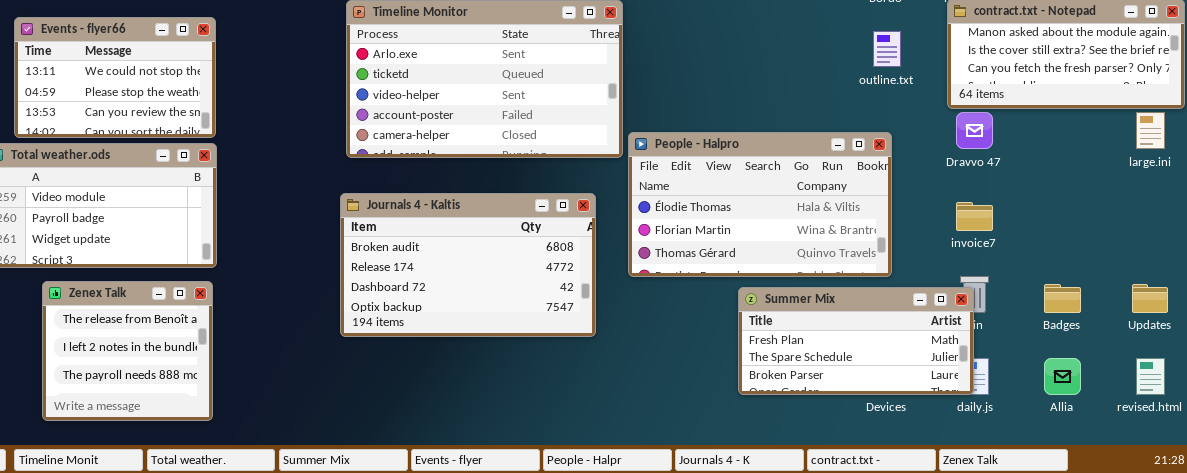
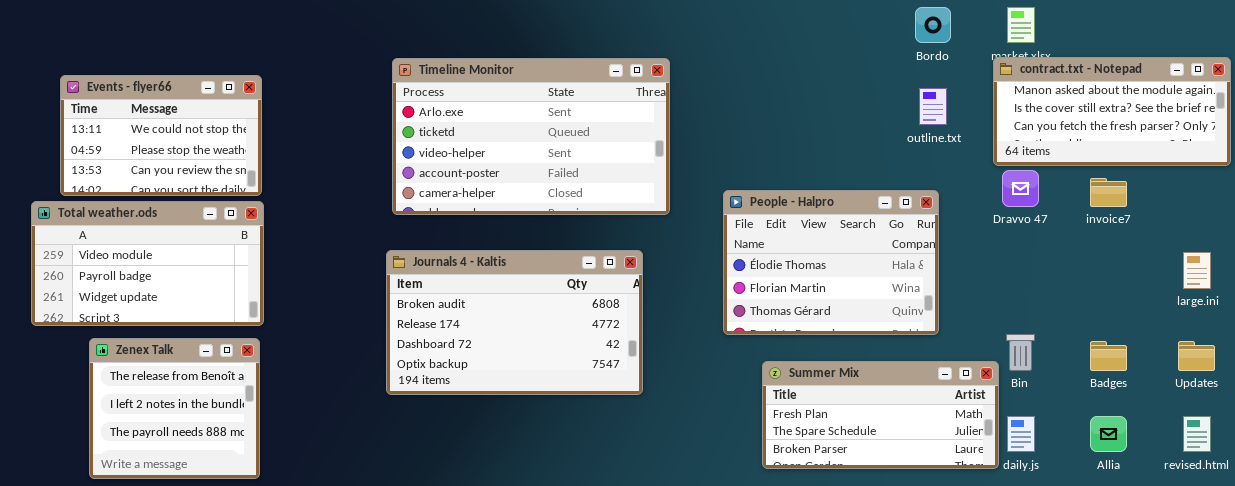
large.ini: [1136,112,1165,149] -> [1183,252,1211,289], moved
People - Halpro: [628,132,892,277] -> [723,190,939,335], resized
invoice7: [956,202,993,231] -> [1090,178,1127,207], moved
Summer Mix: [738,287,974,395] -> [762,361,999,469], moved

